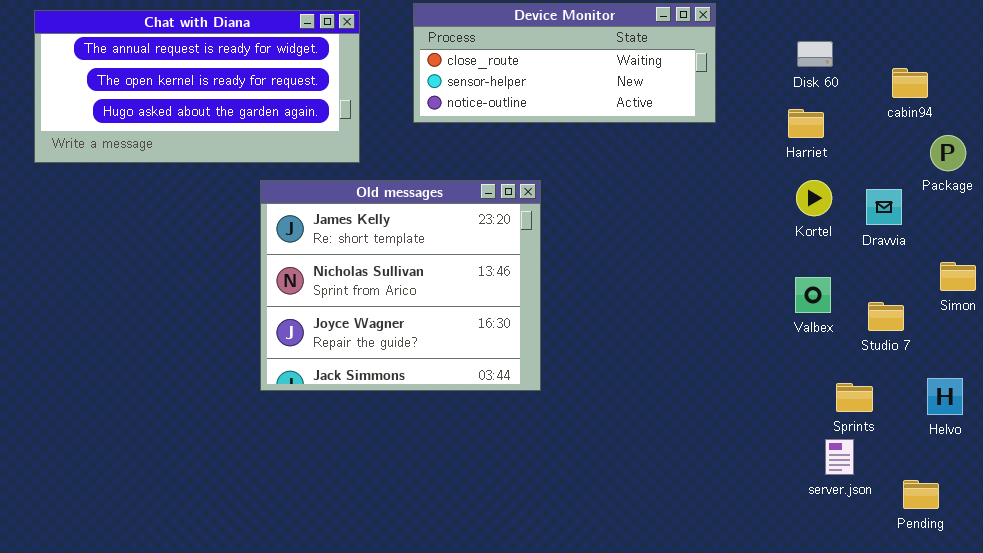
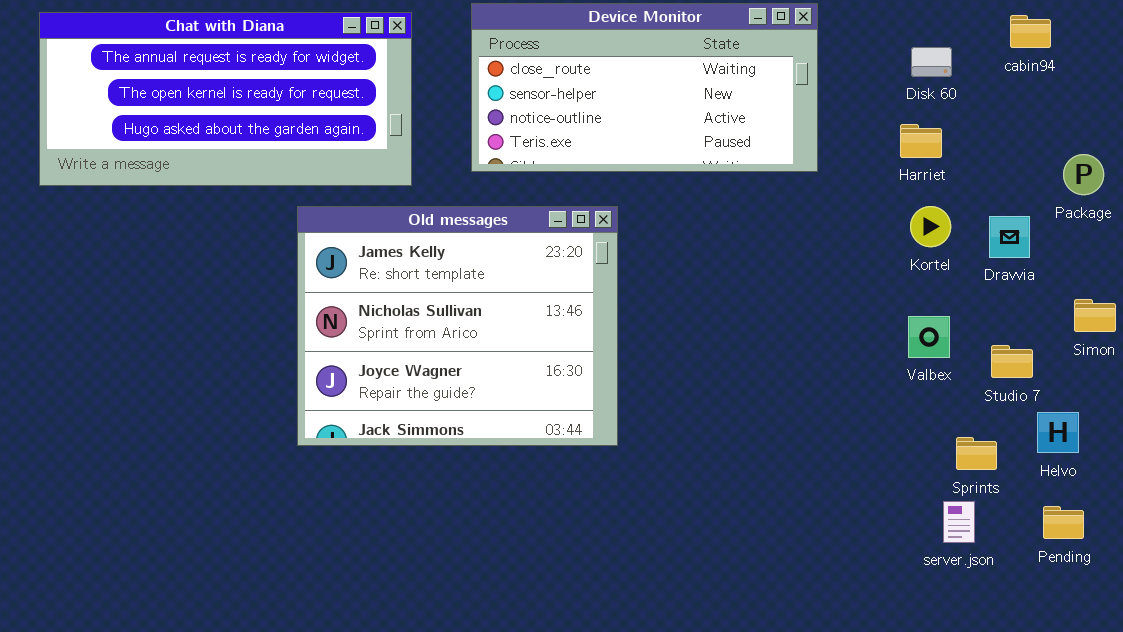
Device Monitor: [413,3,716,123] -> [471,3,818,172], resized
cabin94: [892,68,928,98] -> [1010,15,1051,48], moved
Helvo: [927,378,963,415] -> [1037,412,1079,453], moved
Pending: [903,480,939,509] -> [1043,506,1084,539], moved

